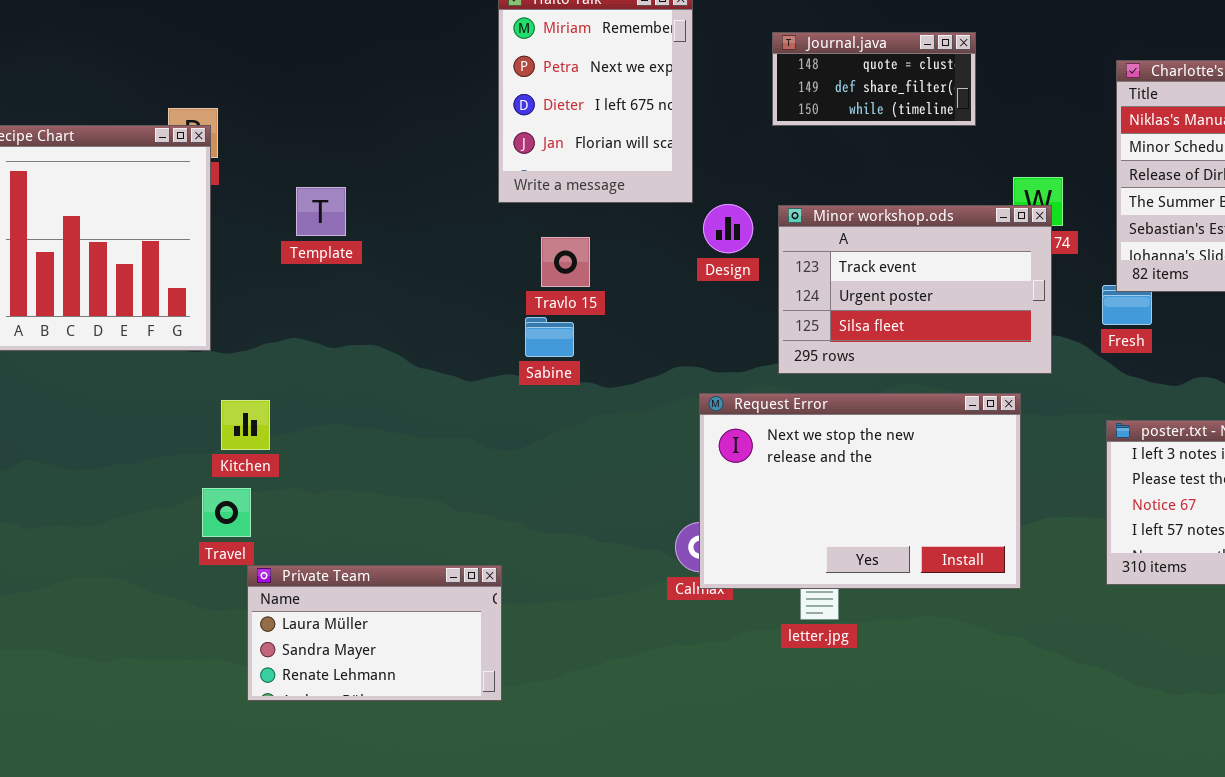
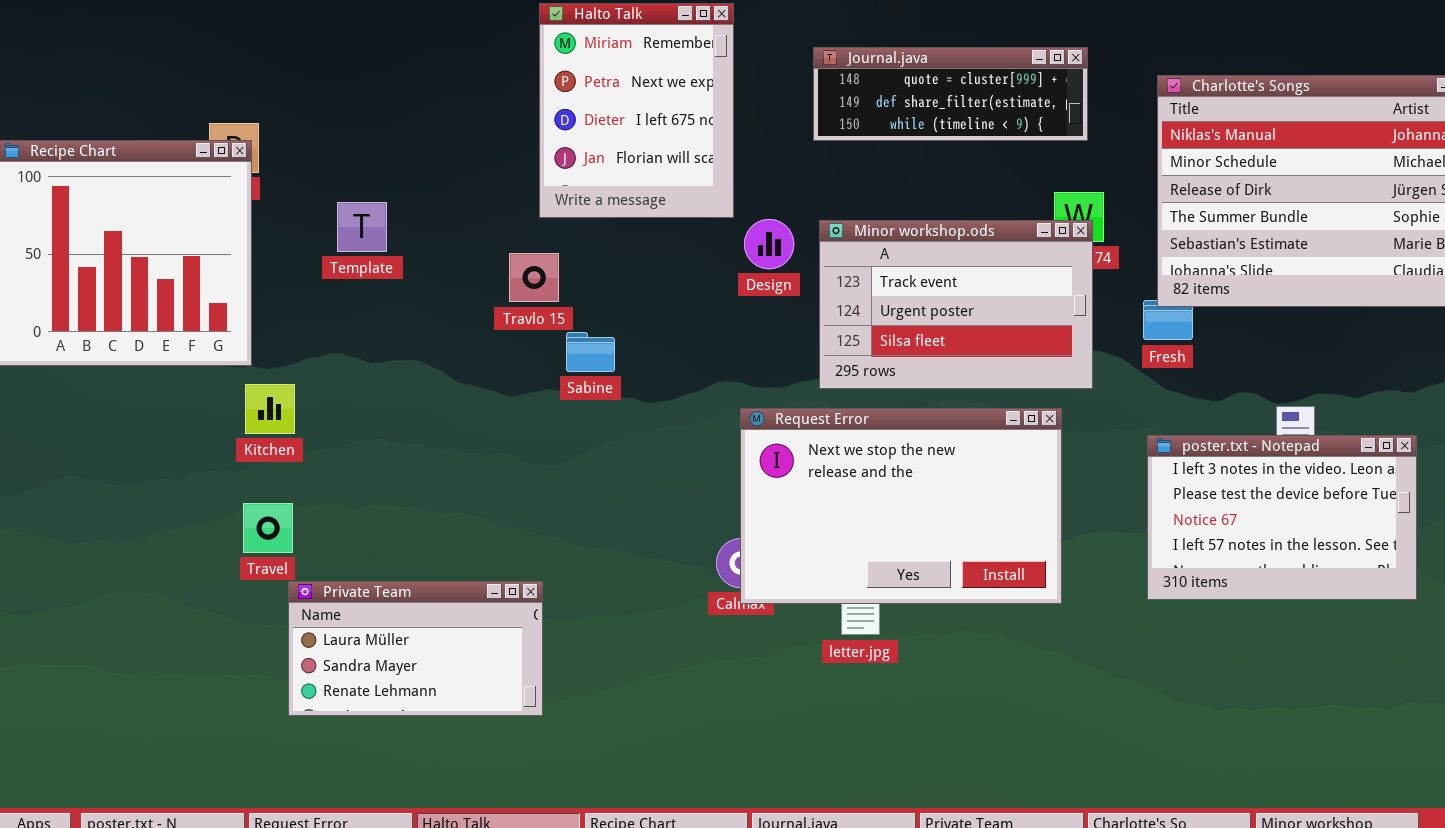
Journal.java: [772,32,976,126] -> [813,47,1088,141], resized
Travlo 15: [541,237,590,287] -> [509,253,559,302], moved
Kitchen: [221,400,270,450] -> [245,384,295,434], moved

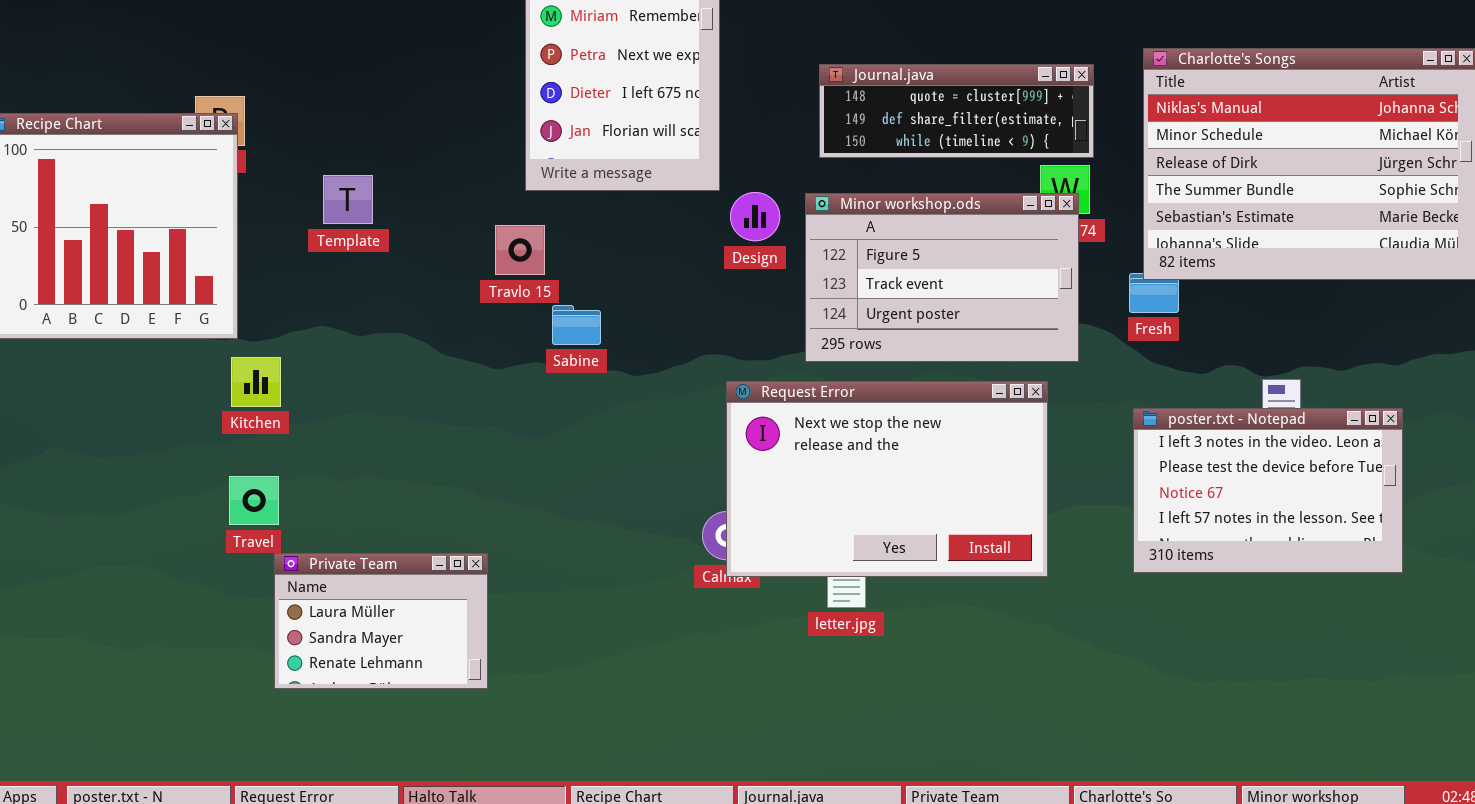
Journal.java: [813,47,1088,141] -> [819,64,1094,158], moved
Minor workshop.ods: [819,220,1093,389] -> [805,193,1079,362], scrolled up 1 row
Private Team: [288,581,543,716] -> [274,553,488,689], resized

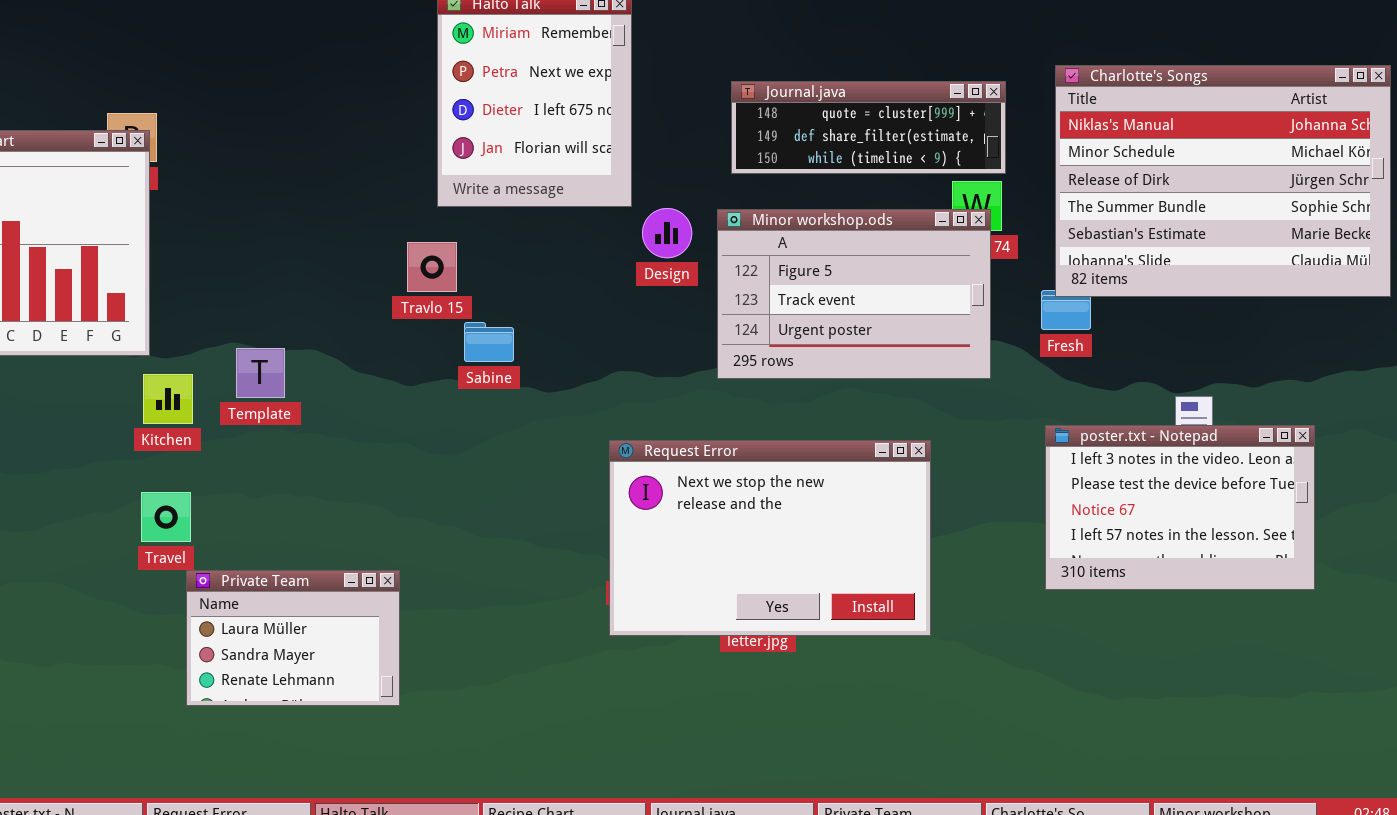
Template: [323,175,373,224] -> [236,348,285,398], moved
Request Error: [726,381,1048,577] -> [609,440,931,636], moved

